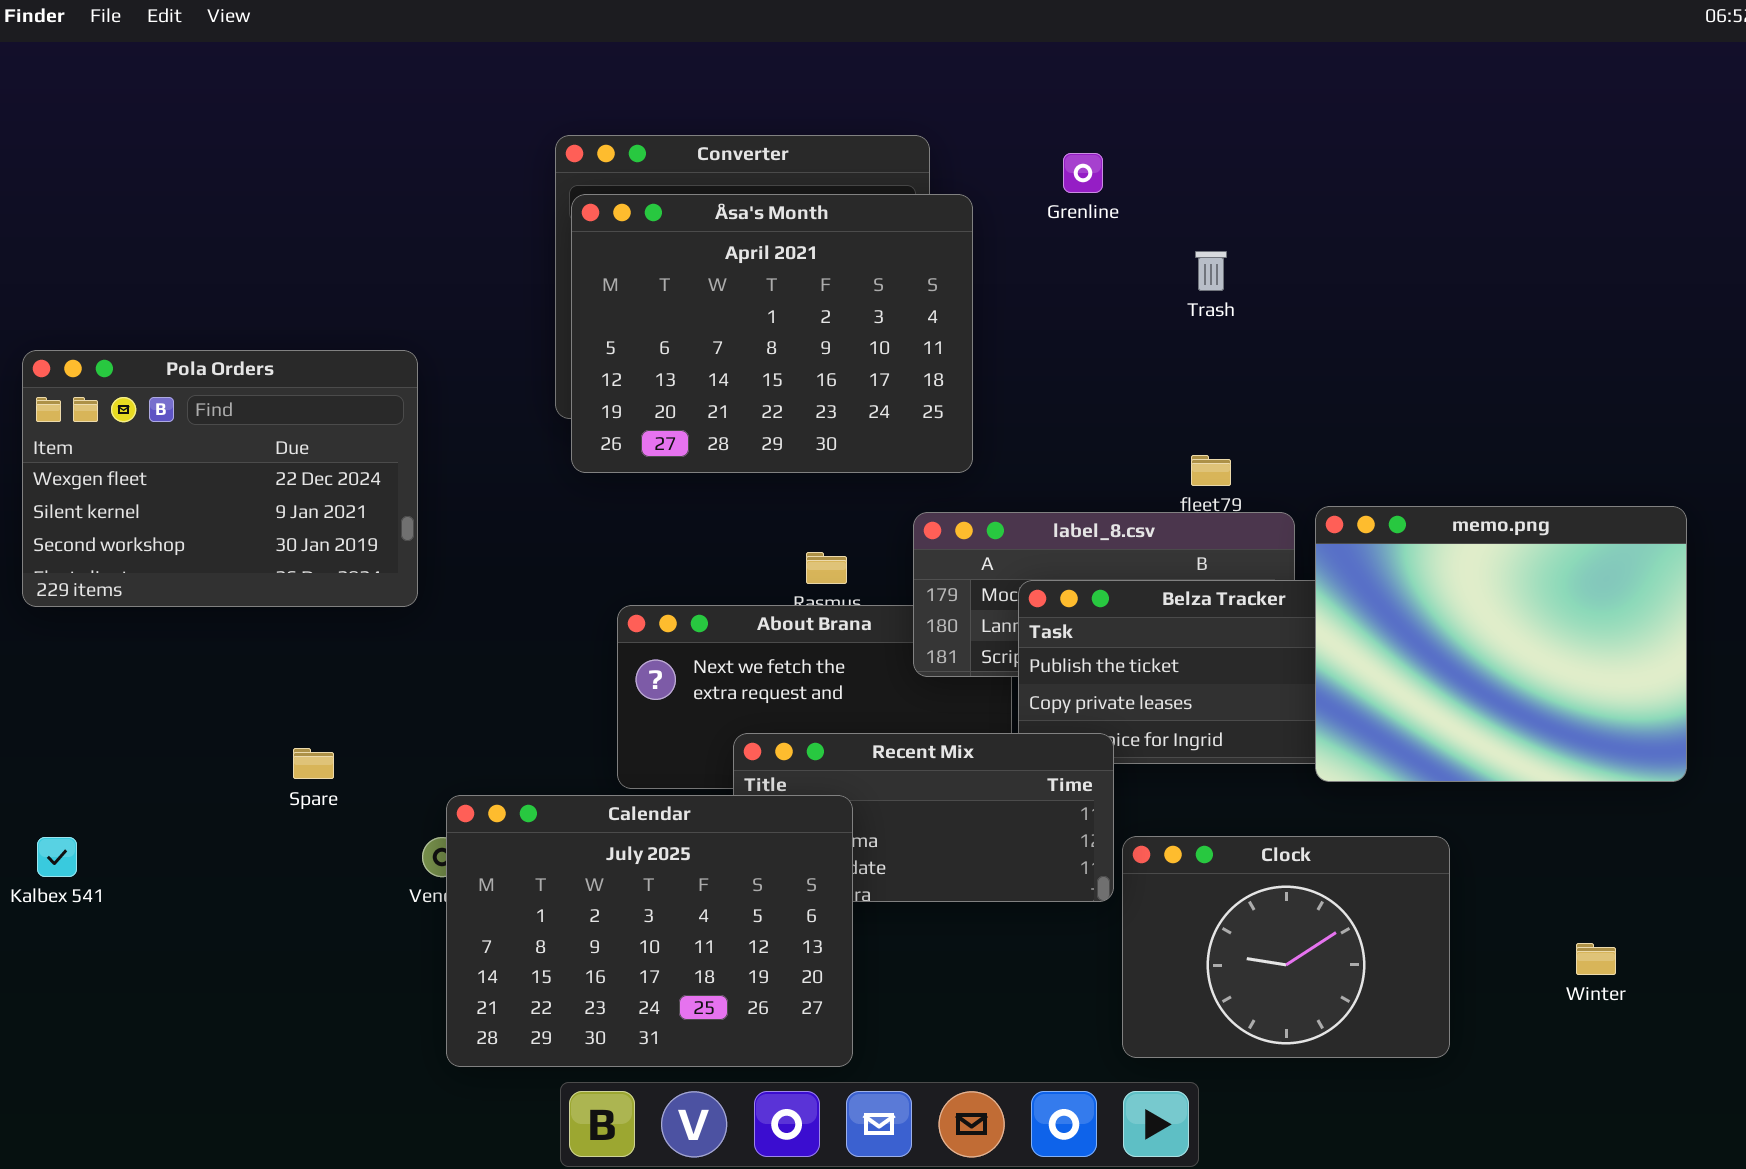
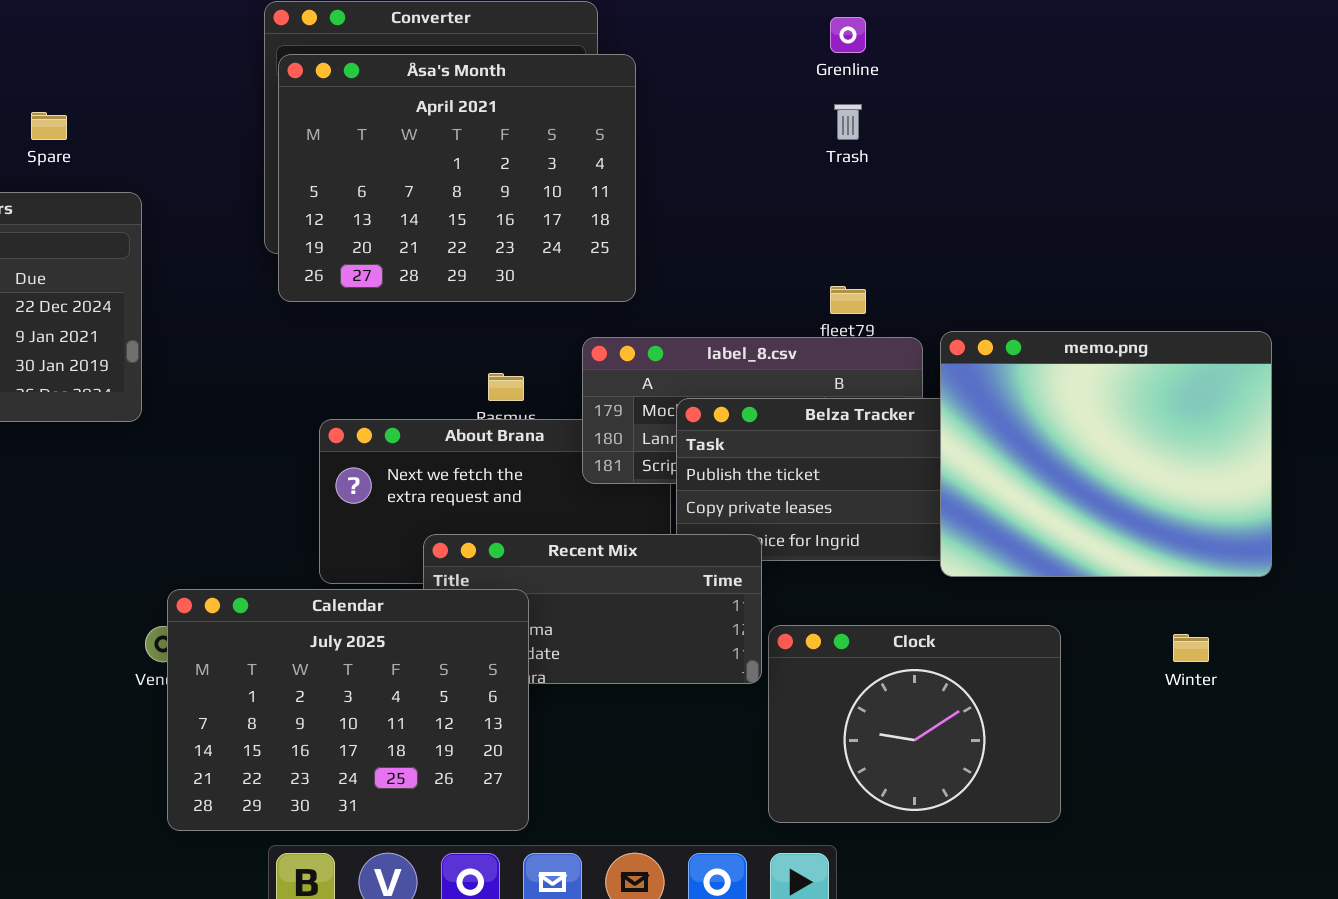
Grenline: [1063,153,1103,193] -> [830,17,866,53], moved
Spare: [293,748,334,779] -> [31,112,67,140], moved
Winter: [1576,943,1616,975] -> [1173,634,1209,662], moved

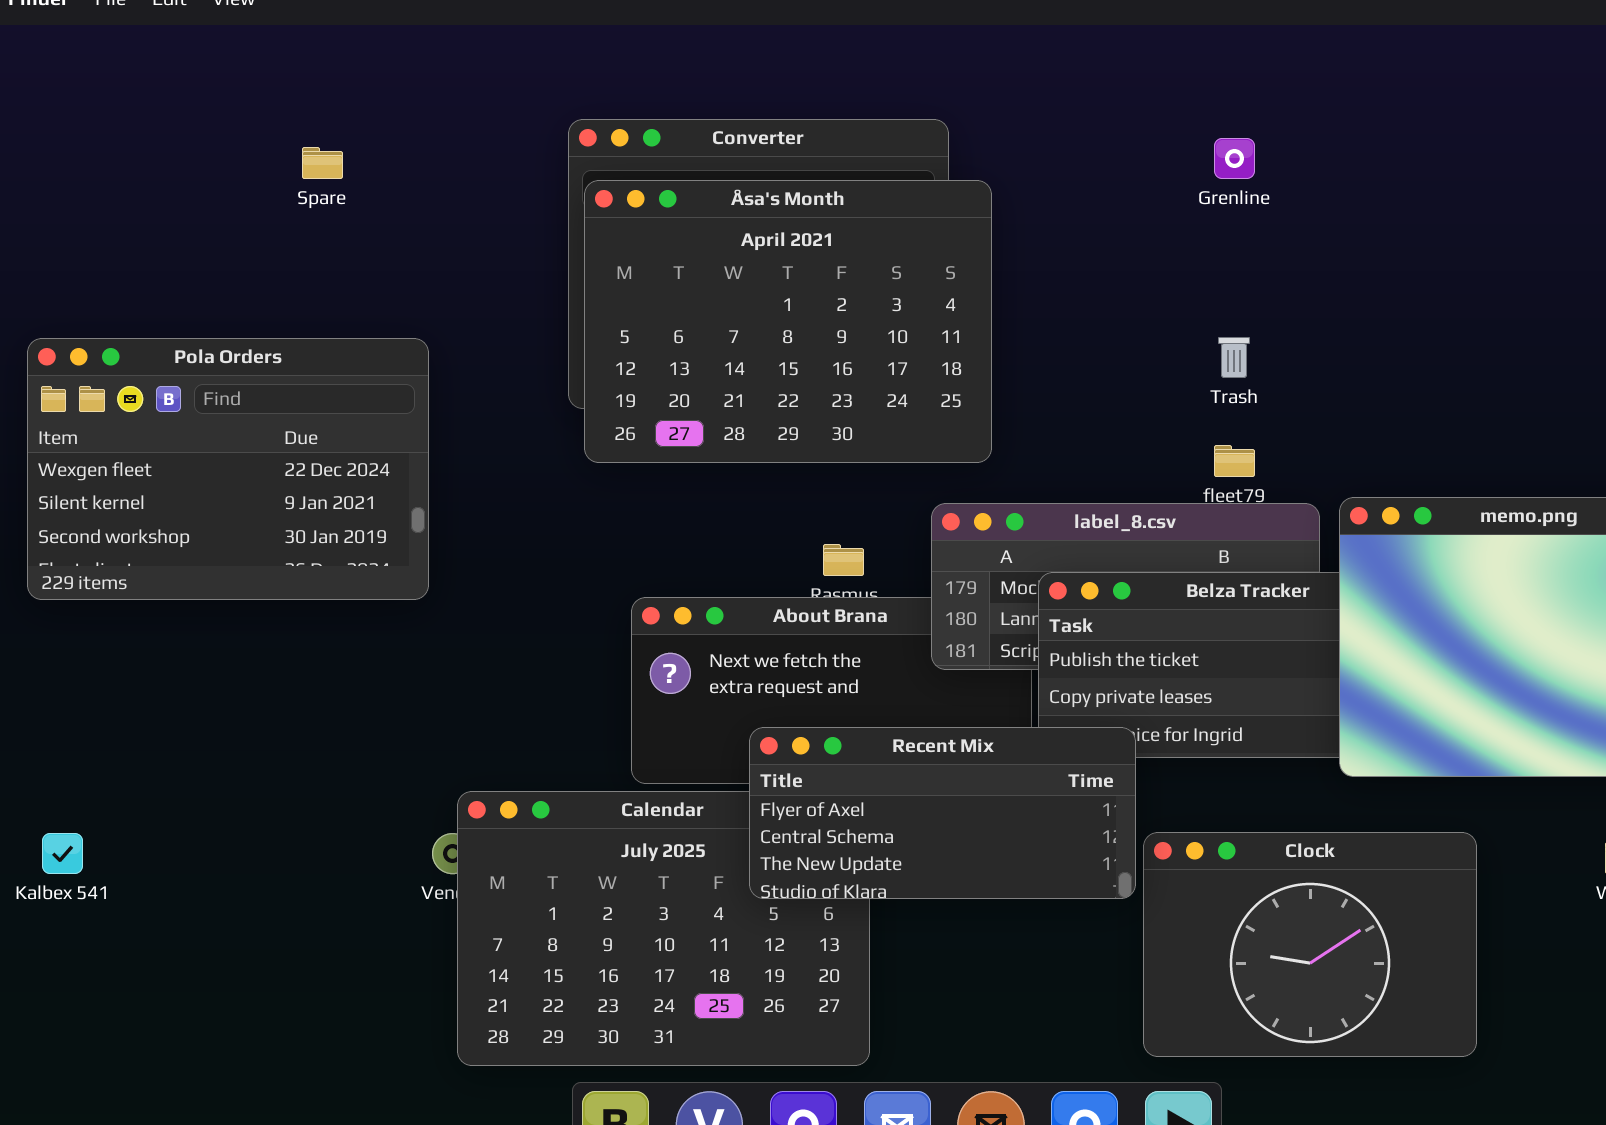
Trash: [834,104,862,140] -> [1218,337,1250,378], moved
Spare: [31,112,67,140] -> [302,147,343,179], moved
Recent Mix: [423,534,762,684] -> [749,727,1136,899], raised

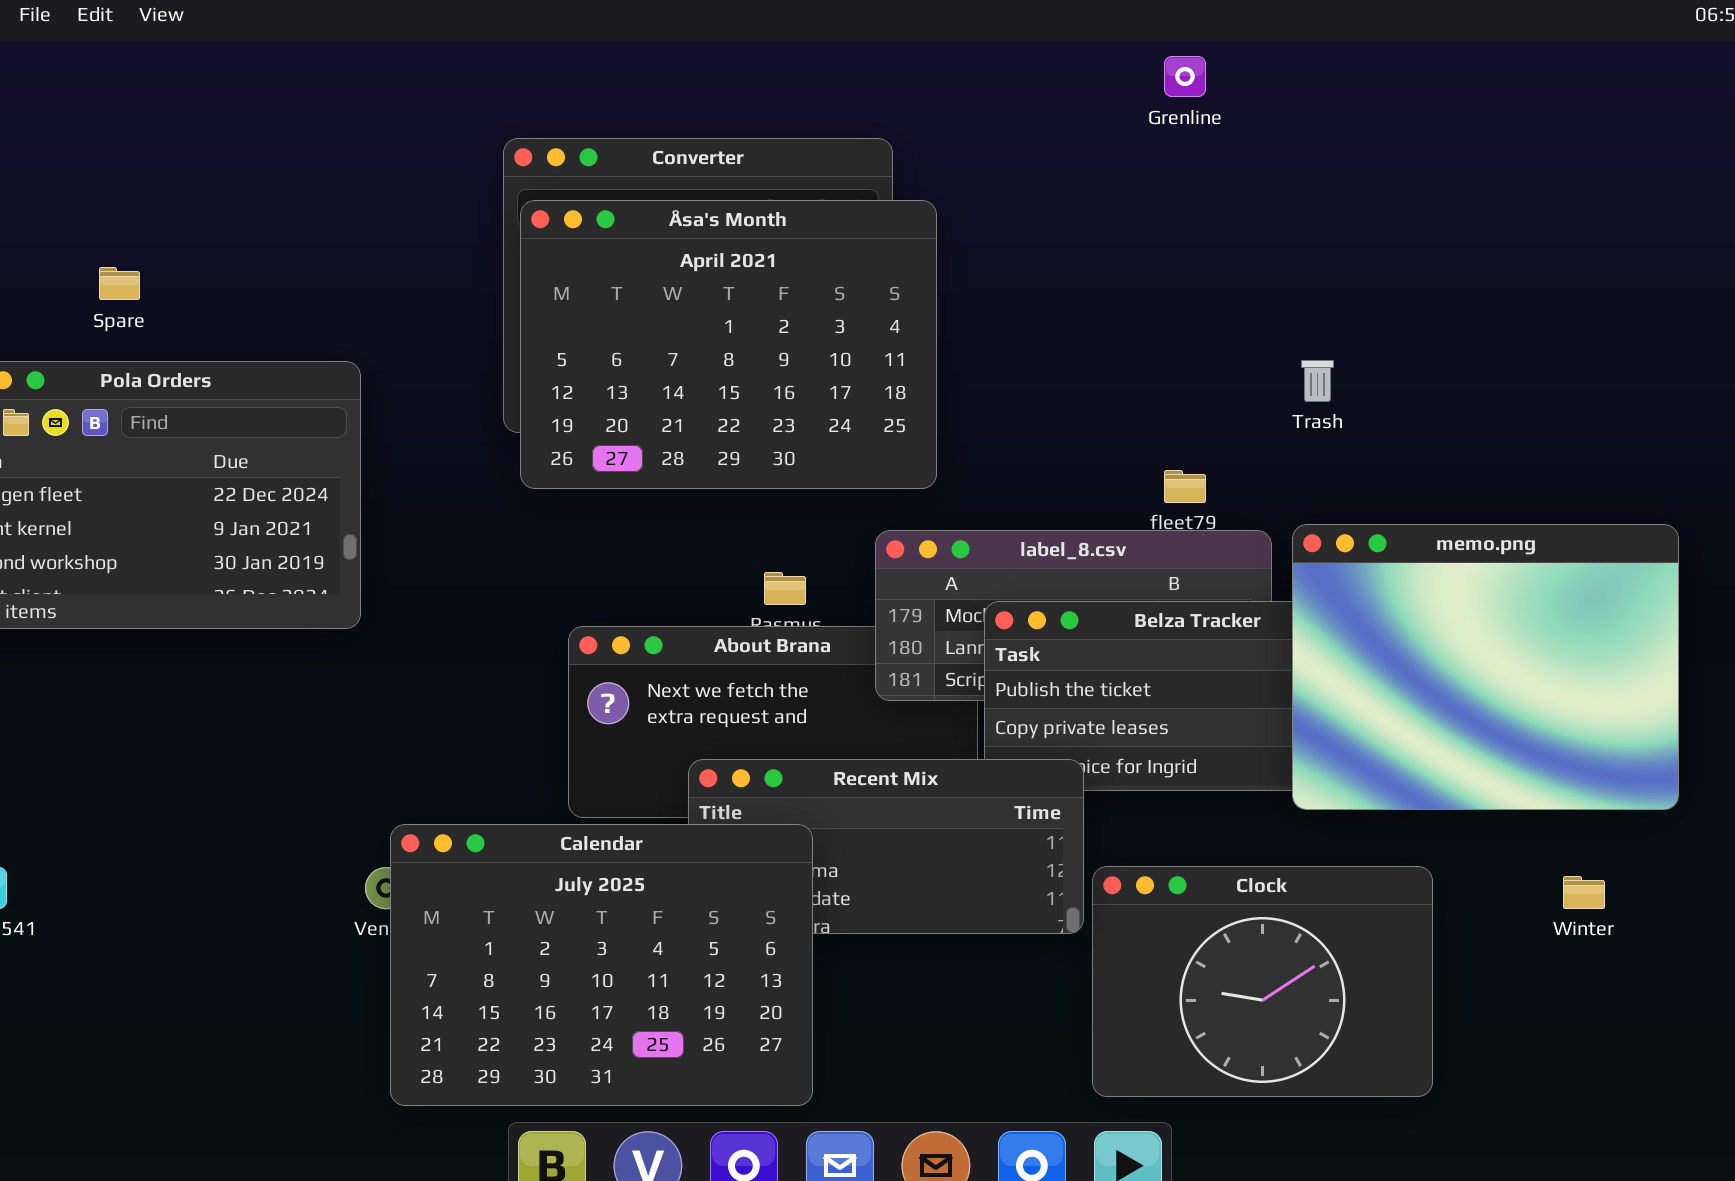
Grenline: [1214,138,1255,179] -> [1164,56,1206,97], moved
Spare: [302,147,343,179] -> [99,267,140,300], moved
Trash: [1218,337,1250,378] -> [1301,360,1334,402], moved
Calendar: [457,791,870,1066] -> [390,824,813,1106], raised

